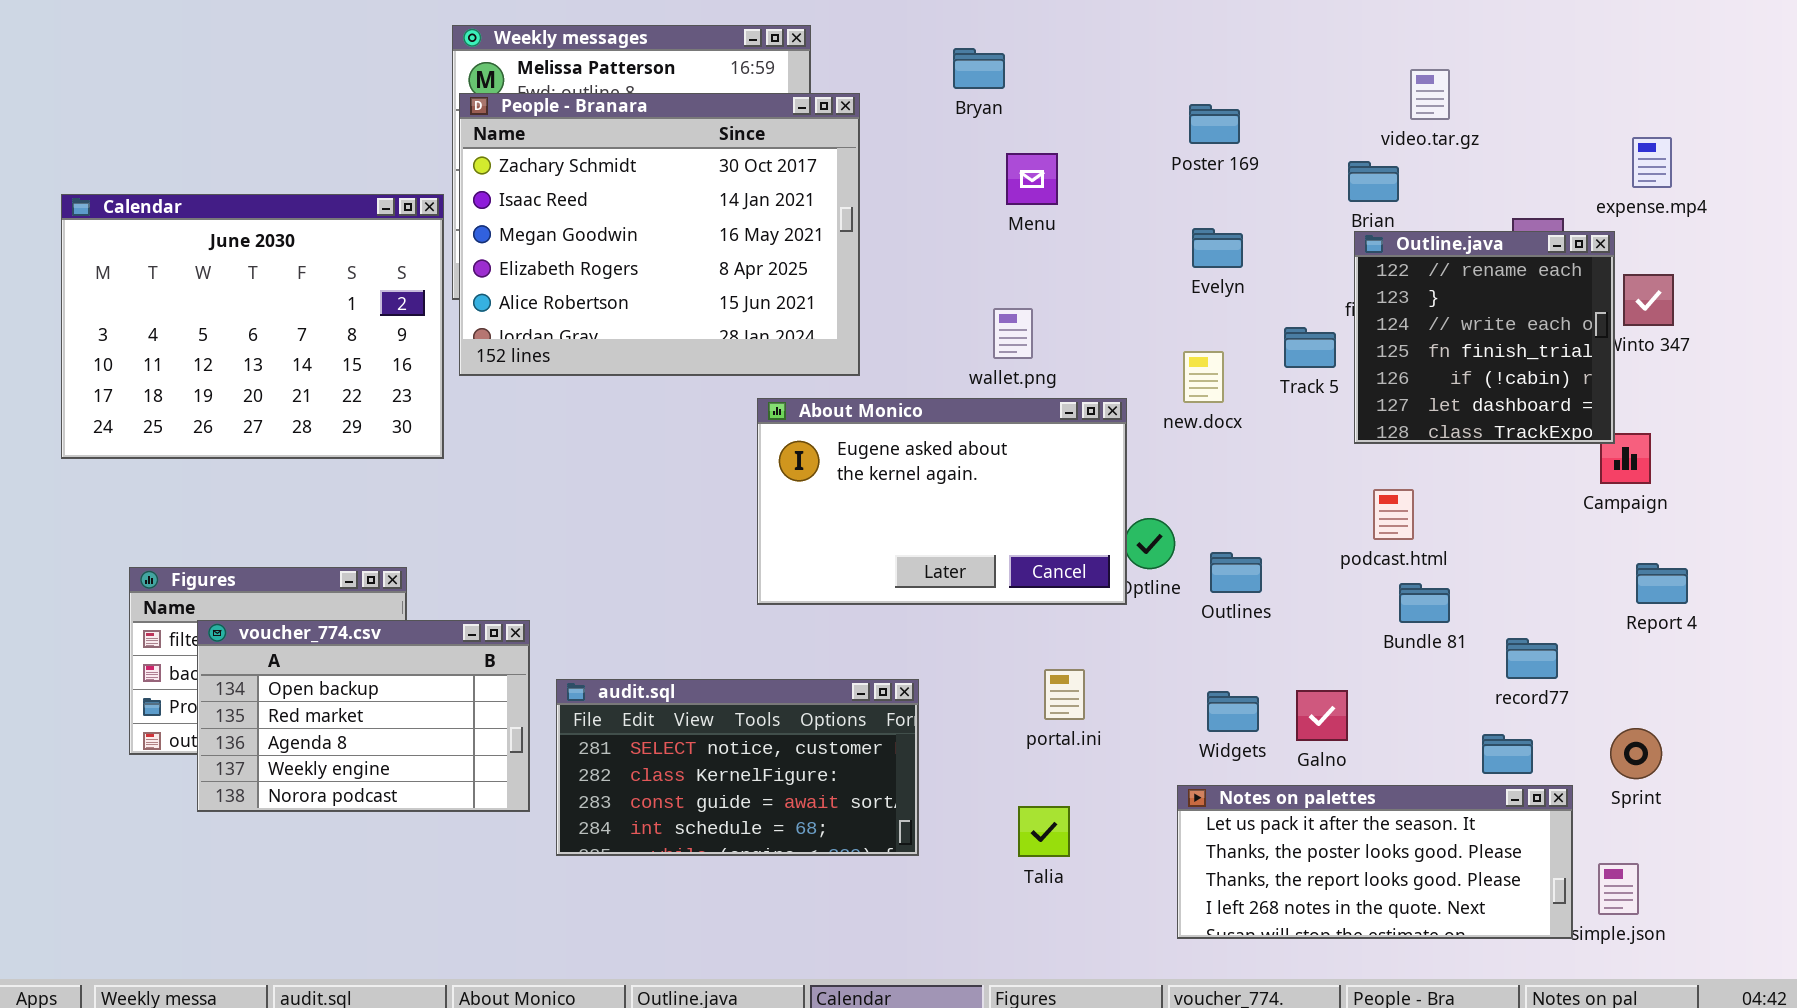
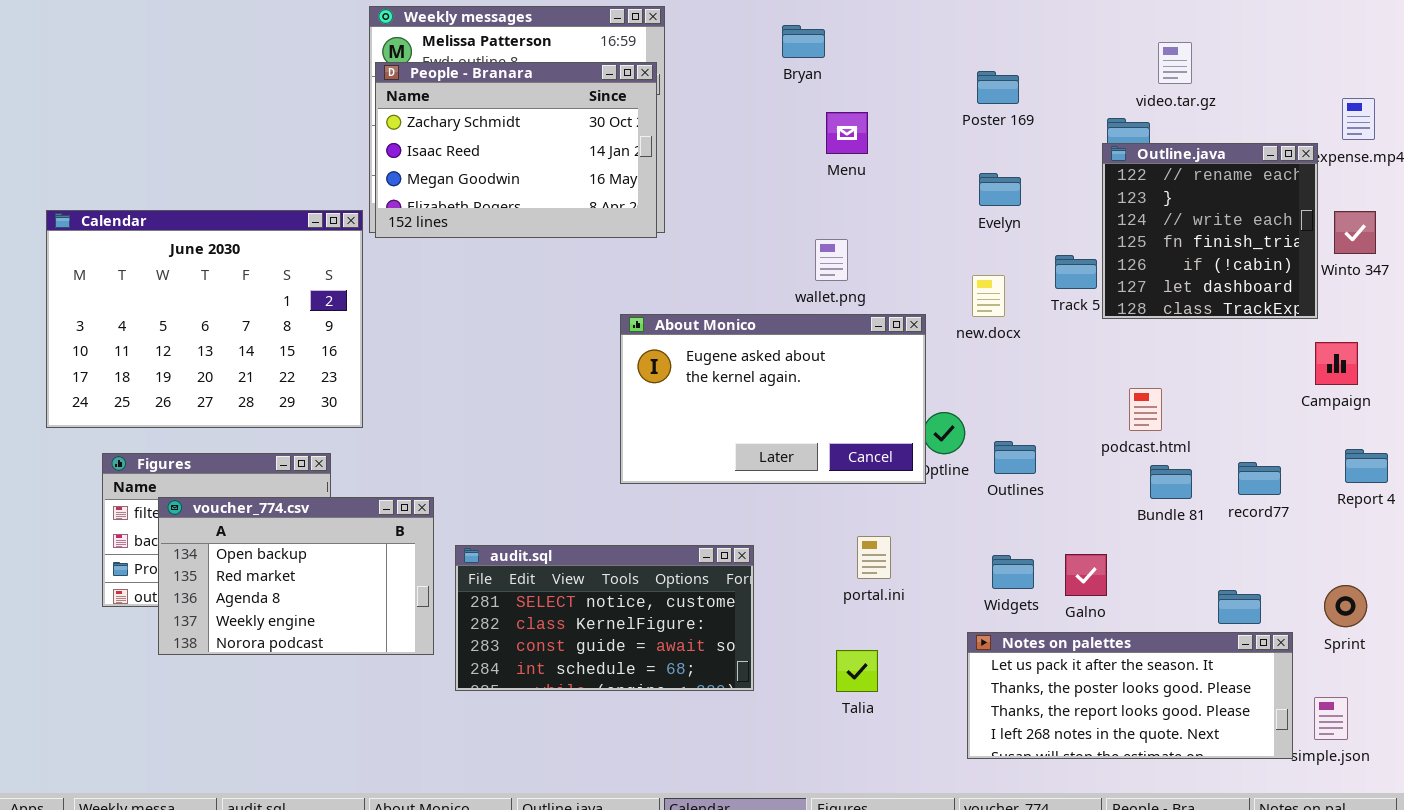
People - Branara: [459,93,860,376] -> [375,62,657,238], resized
Calendar: [61,194,444,459] -> [46,210,363,428], moved
Outline.java: [1354,231,1615,444] -> [1102,143,1318,319], moved
record77: [1506,638,1558,679] -> [1238,462,1281,495], moved

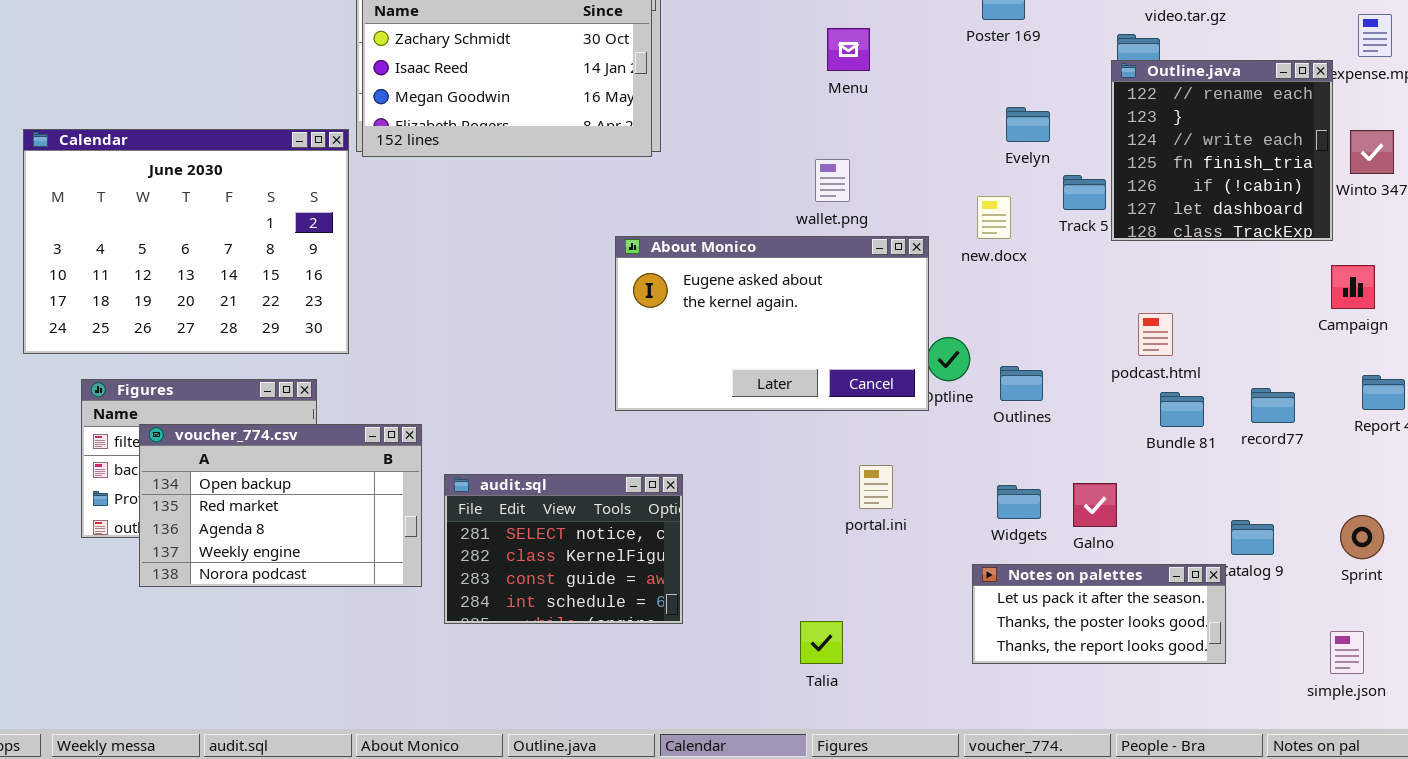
Evelyn: [979,173,1021,206] -> [1006,107,1050,142], moved
audit.sql: [455,545,754,691] -> [444,474,683,624], resized
Notes on palettes: [967,632,1293,759] -> [972,564,1226,664], resized
Talia: [836,650,878,692] -> [800,621,843,664], moved

